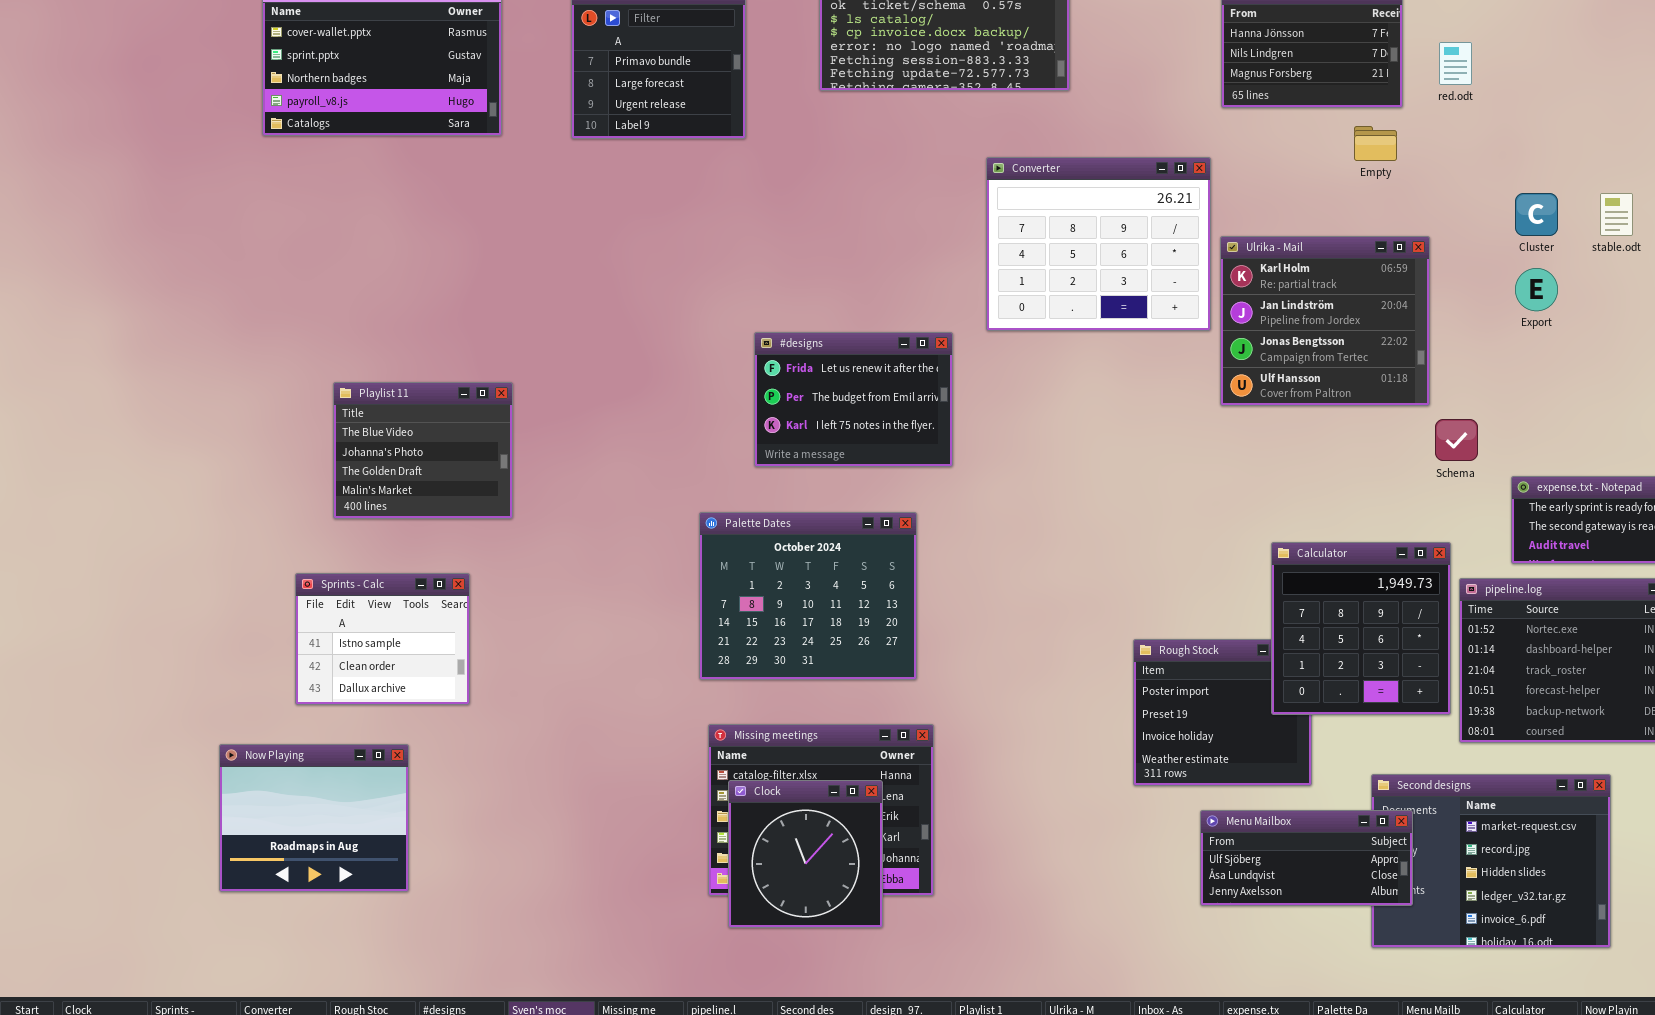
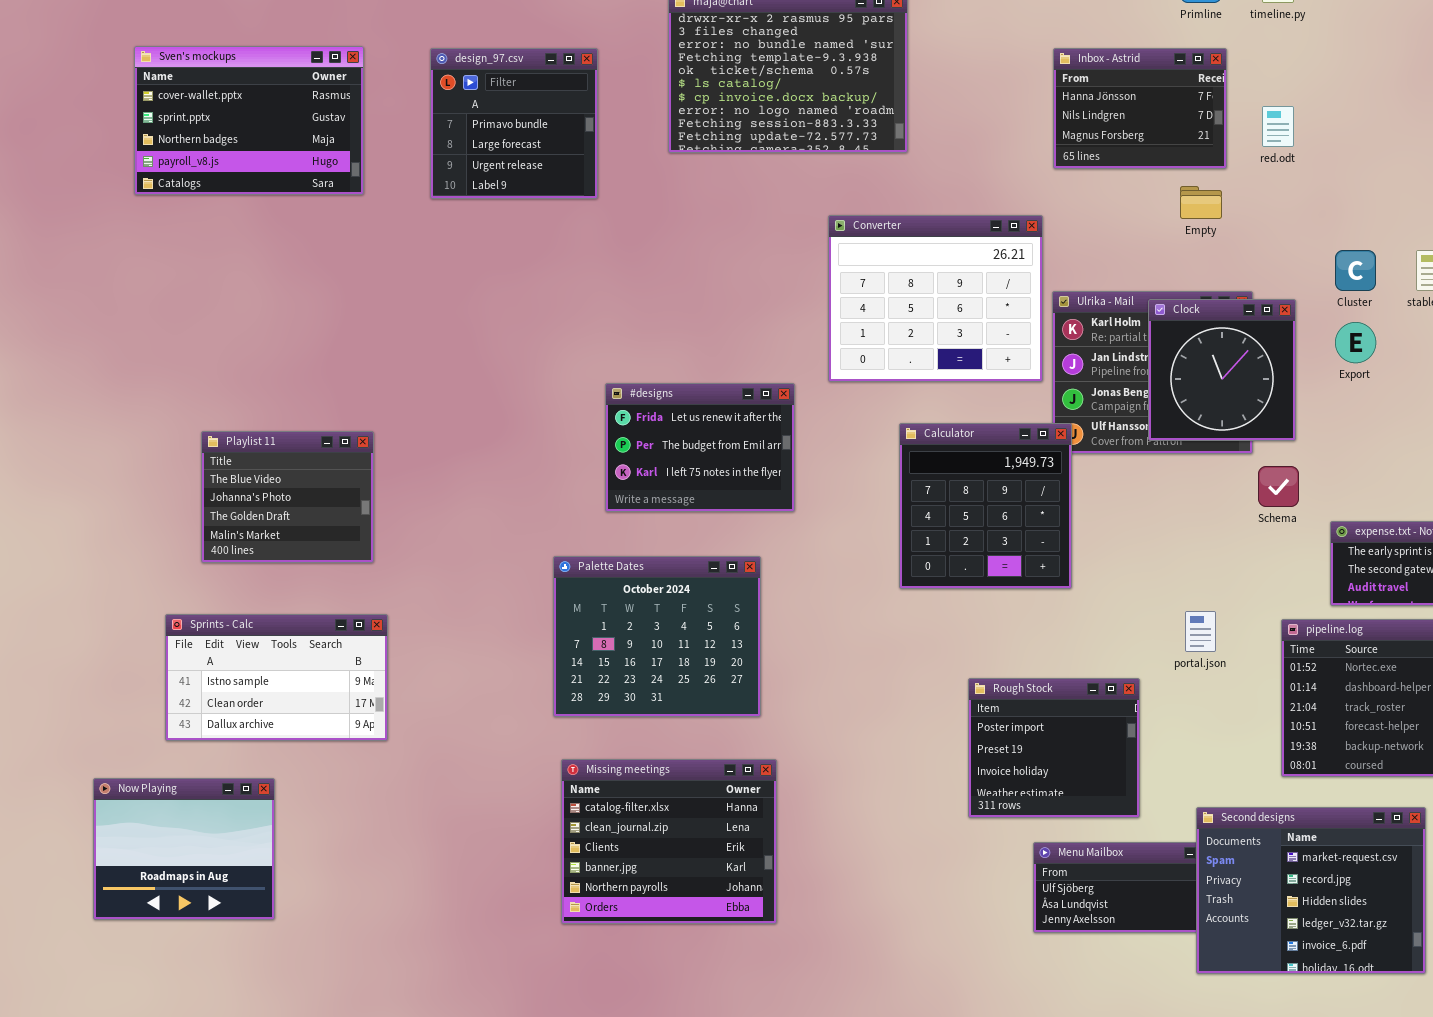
Calculator: [1271,542,1451,715] -> [899,423,1072,589], moved
Sprints - Calc: [295,573,470,705] -> [165,614,388,741], resized
Second designs: [1371,774,1611,948] -> [1196,807,1426,974], raised
Clock: [728,780,883,928] -> [1148,299,1296,441], moved

